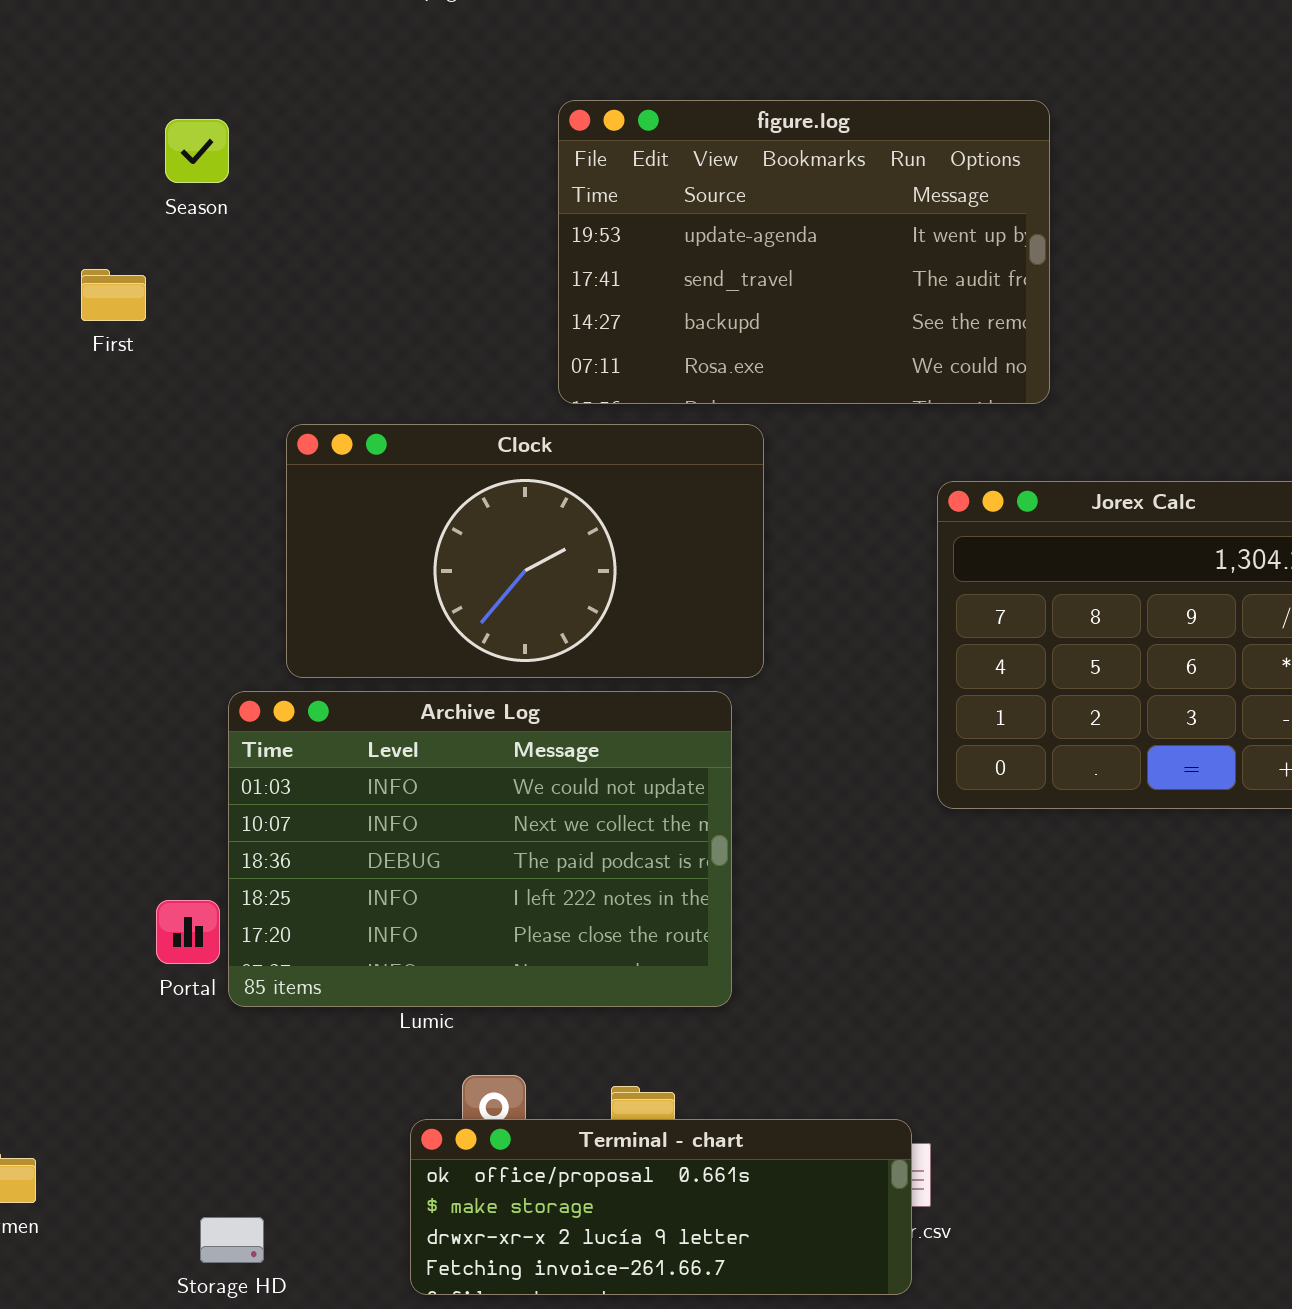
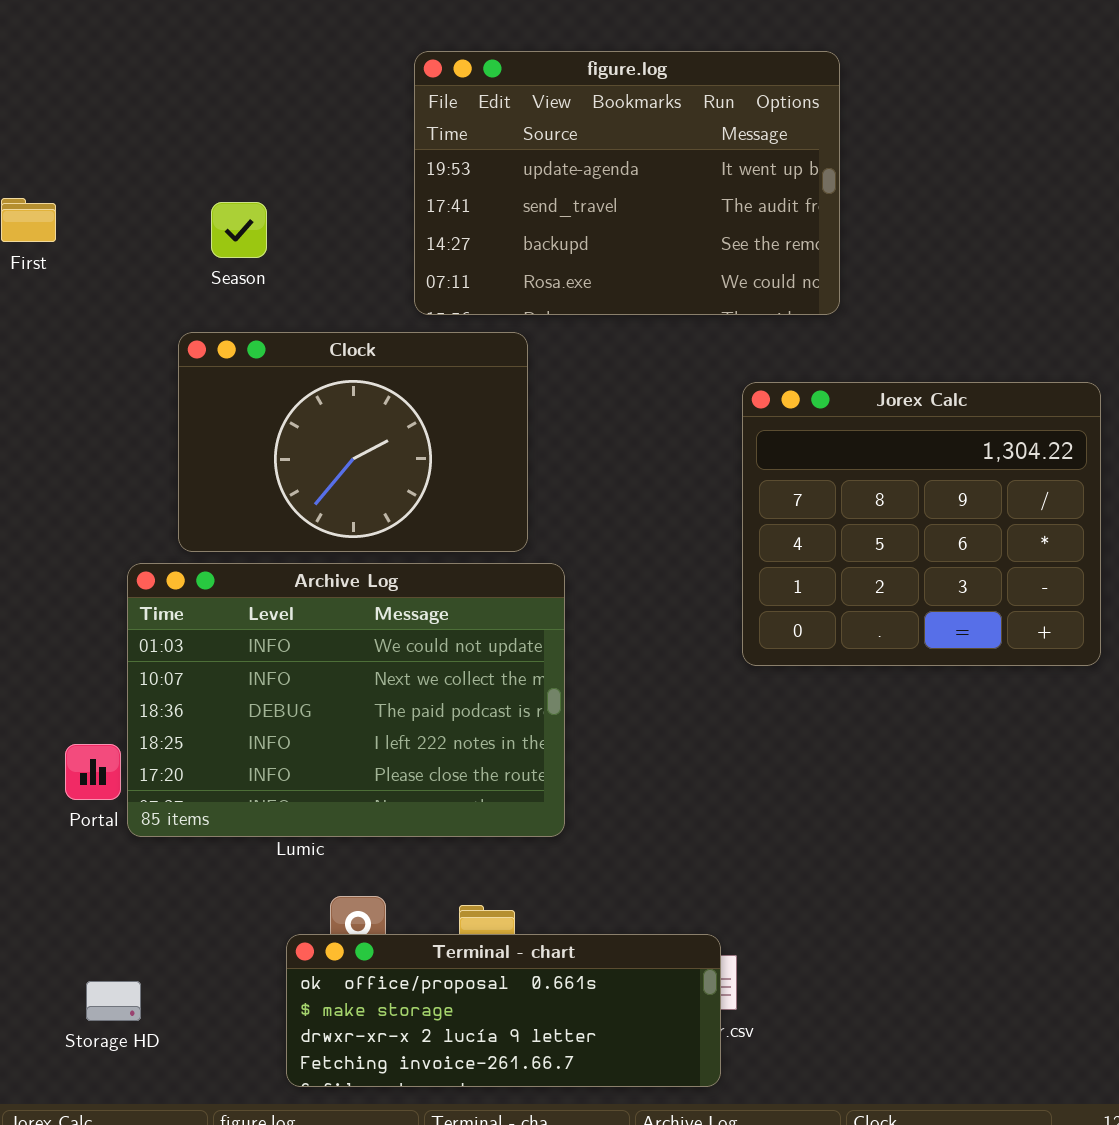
Season: [165,119,229,183] -> [211,202,267,258], moved
Clock: [286,424,764,678] -> [178,332,528,552], resized
Storage HD: [200,1217,264,1263] -> [86,981,141,1021], moved

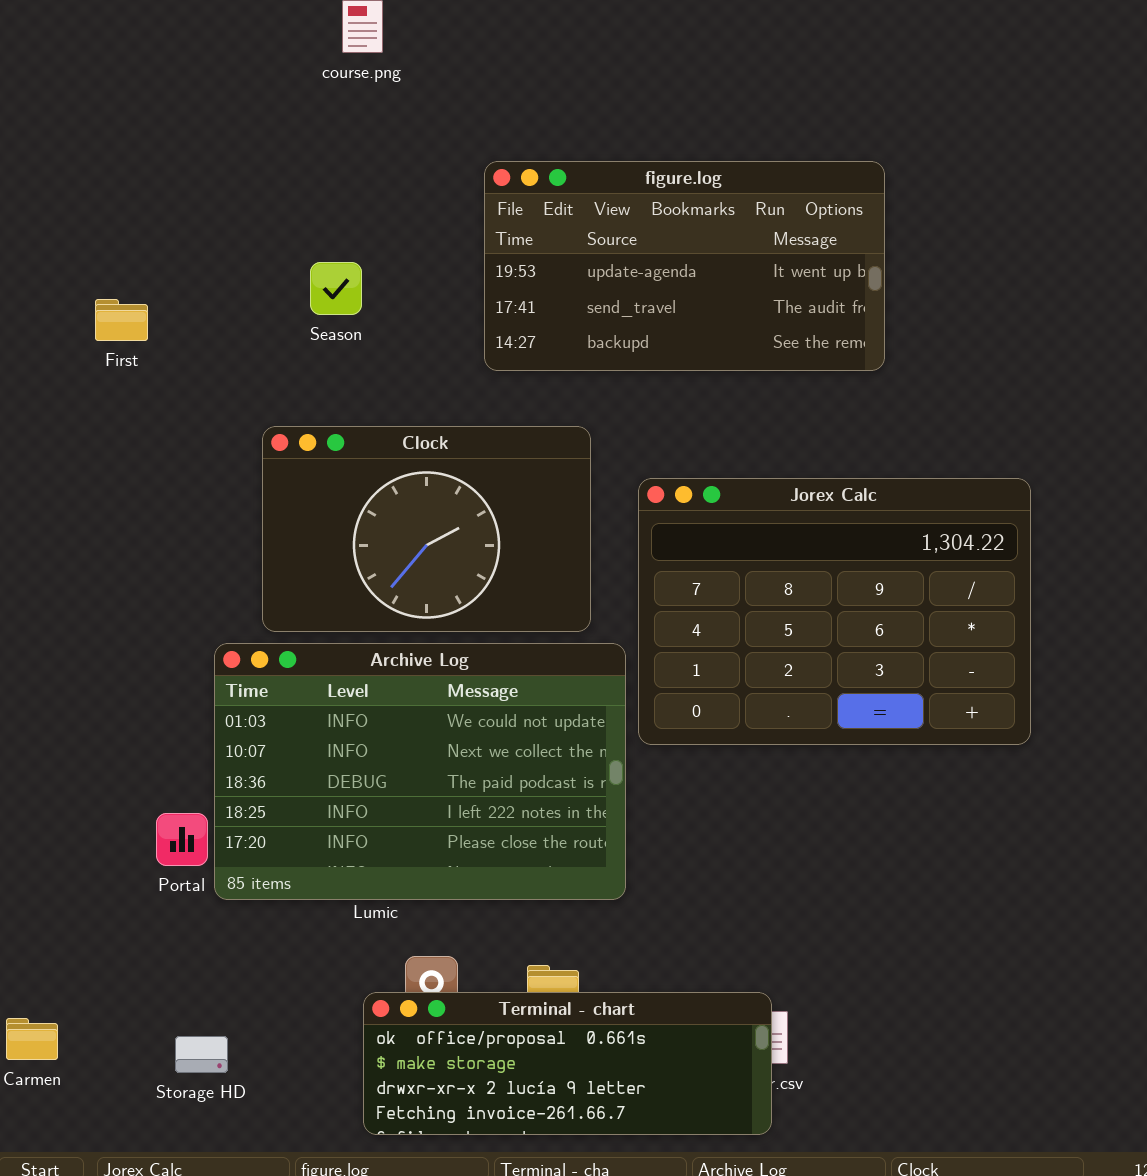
figure.log: [414,51,840,315] -> [484,161,885,371], resized
Season: [211,202,267,258] -> [310,262,362,315], moved
Jorex Calc: [742,382,1101,666] -> [638,478,1031,745], moved, resized

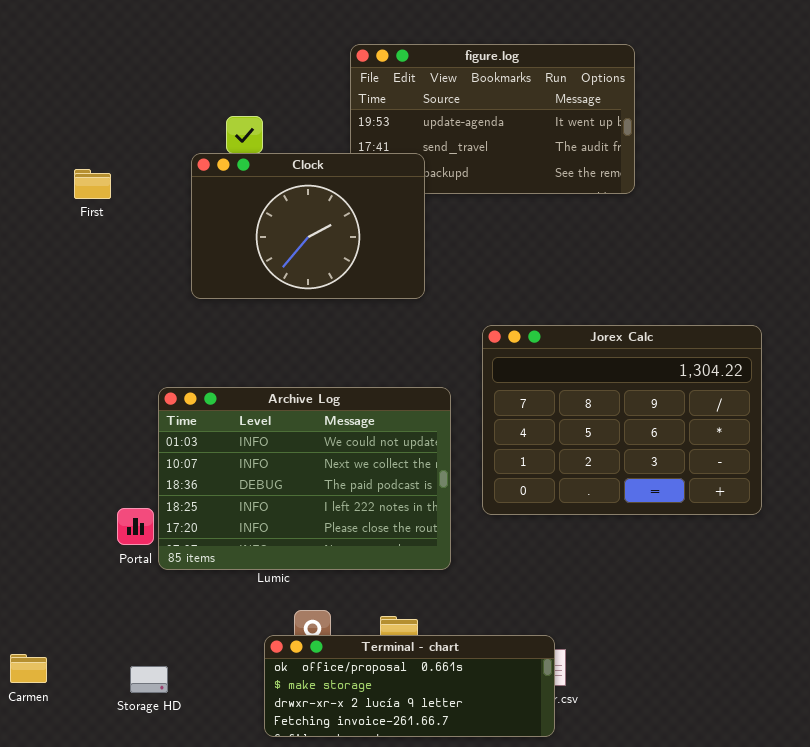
First: [95,299,148,341] -> [74,169,111,199], moved
Clock: [262,426,591,632] -> [191,153,425,299], moved
Jorex Calc: [638,478,1031,745] -> [482,325,762,515], moved

